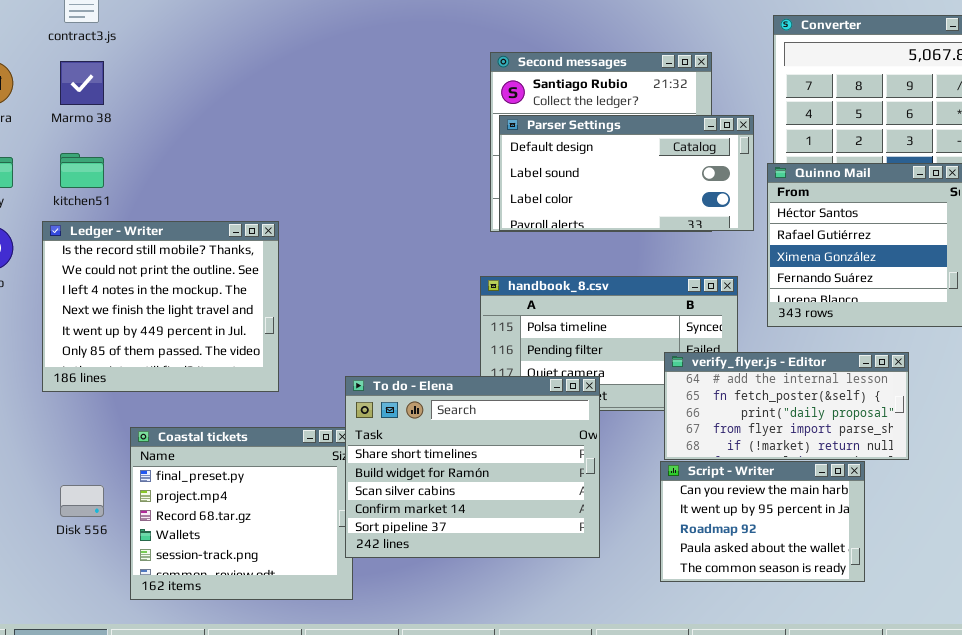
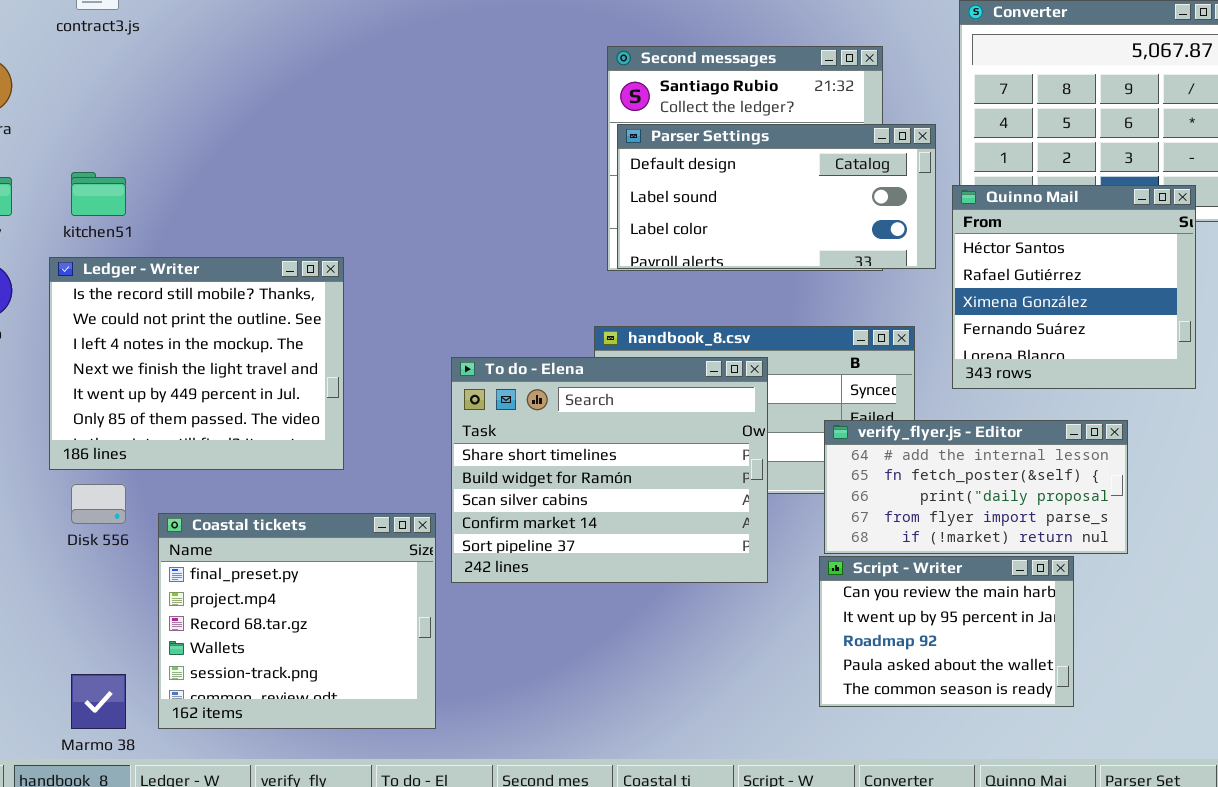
Marmo 38: [60,61,104,105] -> [71,674,126,729], moved
To do - Elena: [345,376,600,558] -> [451,357,768,583], moved
Disk 556: [60,485,104,517] -> [71,484,126,524], moved

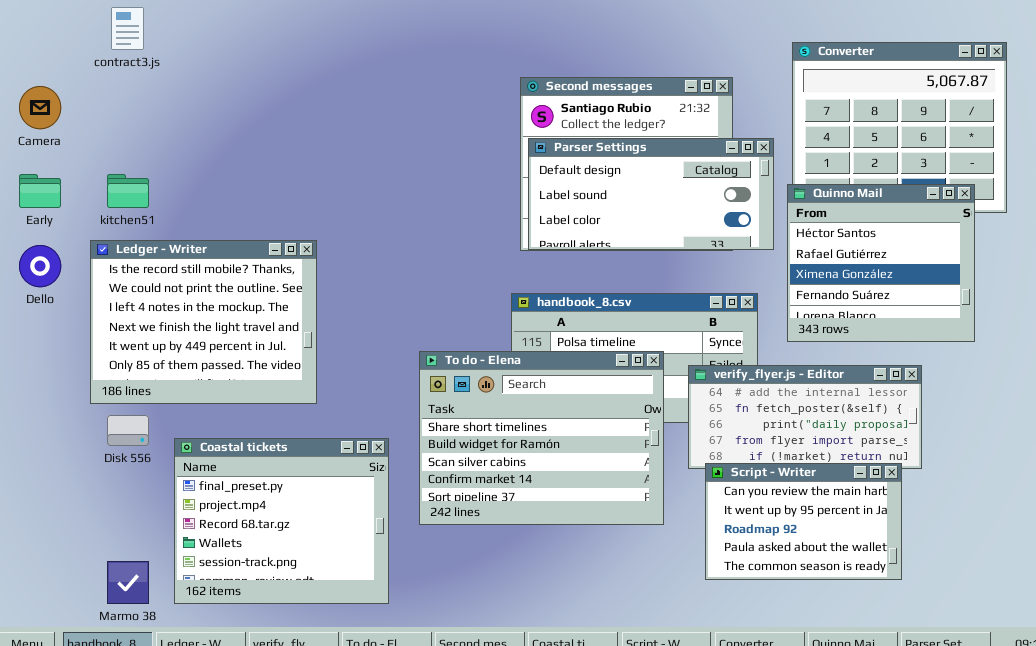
To do - Elena: [451,357,768,583] -> [419,351,664,525], moved
Script - Writer: [819,556,1074,707] -> [705,463,902,580], moved

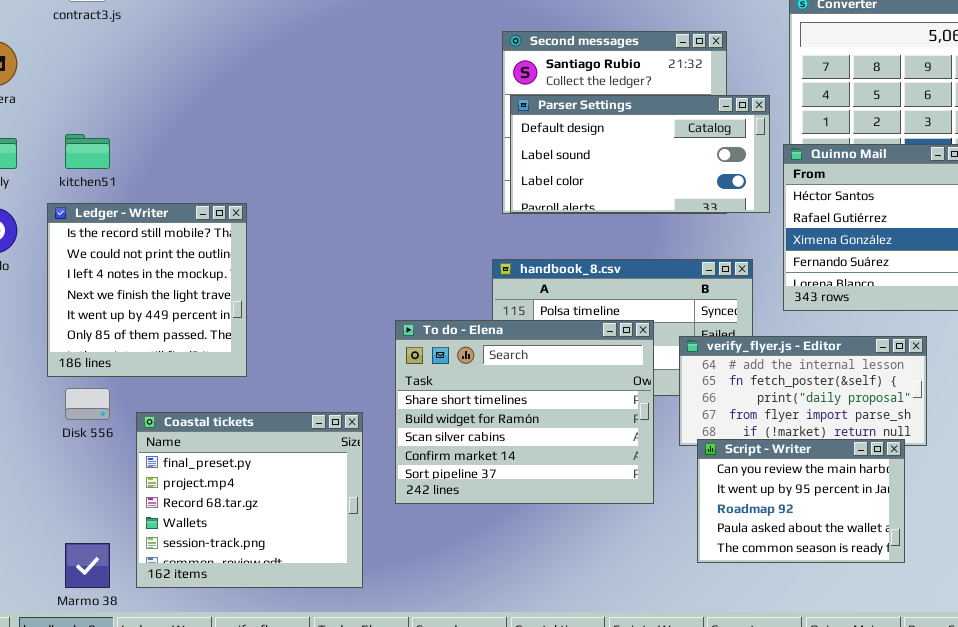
Ledger - Writer: [90,240,317,404] -> [47,203,247,377], resized

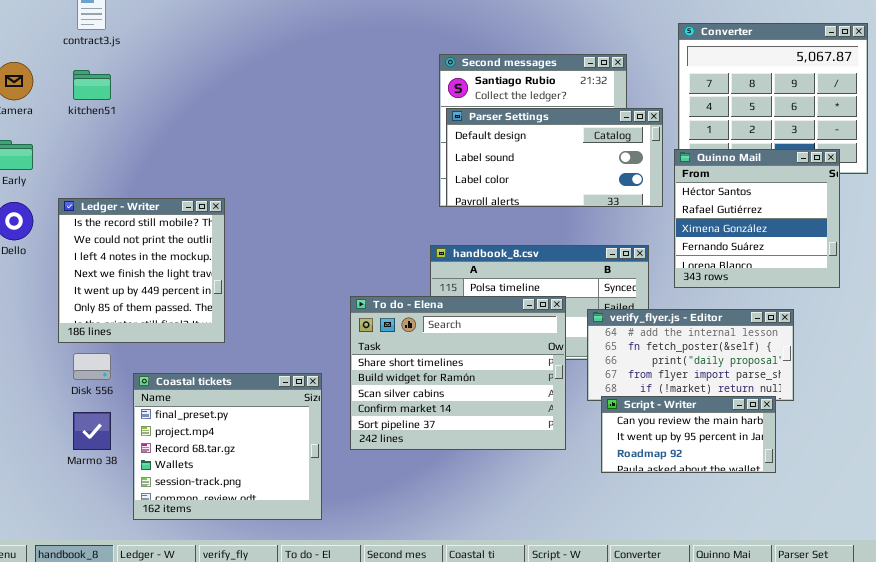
kitchen51: [65,134,110,169] -> [73,70,111,100], moved
Script - Writer: [697,439,905,563] -> [601,396,776,473], resized
Marmo 38: [65,543,110,588] -> [73,412,111,450], moved

